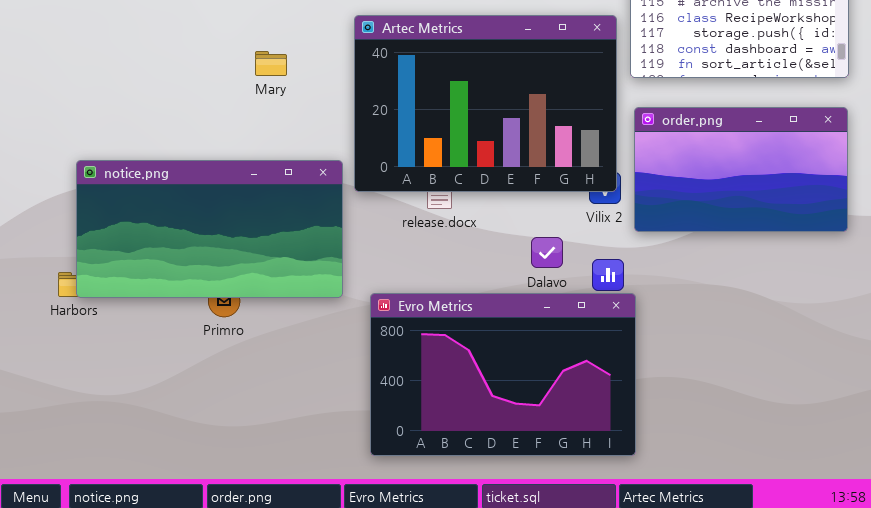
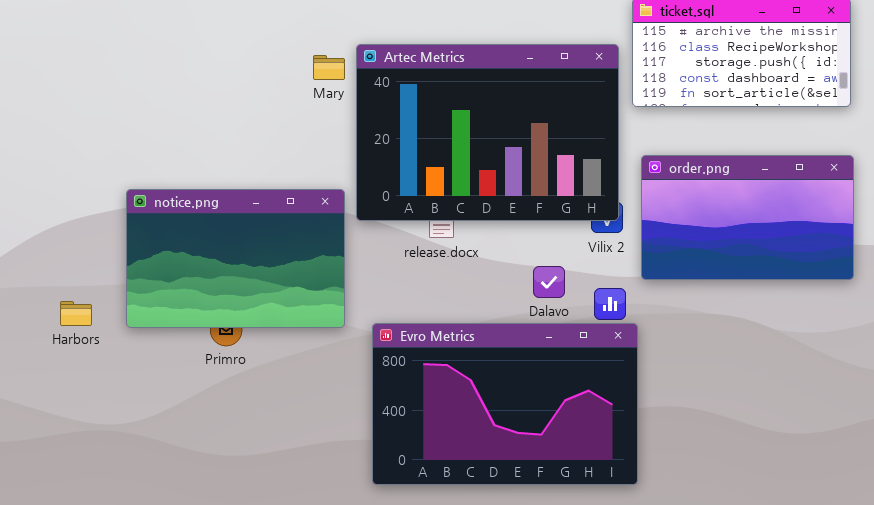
Mary: [255,51,287,76] -> [313,55,345,80], moved
order.png: [634,107,848,232] -> [641,155,854,280], moved
notice.png: [76,160,343,298] -> [126,189,345,328], resized

